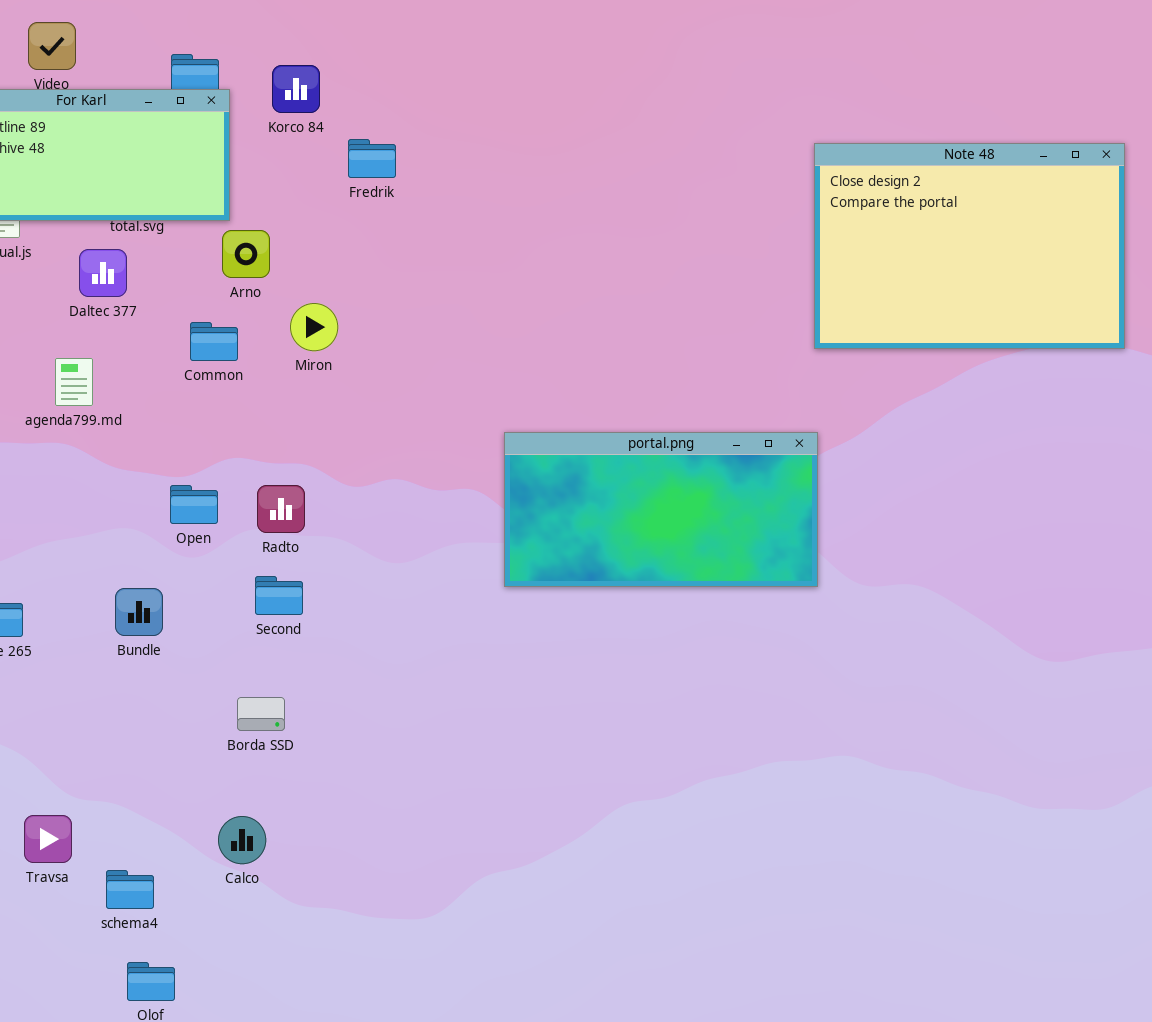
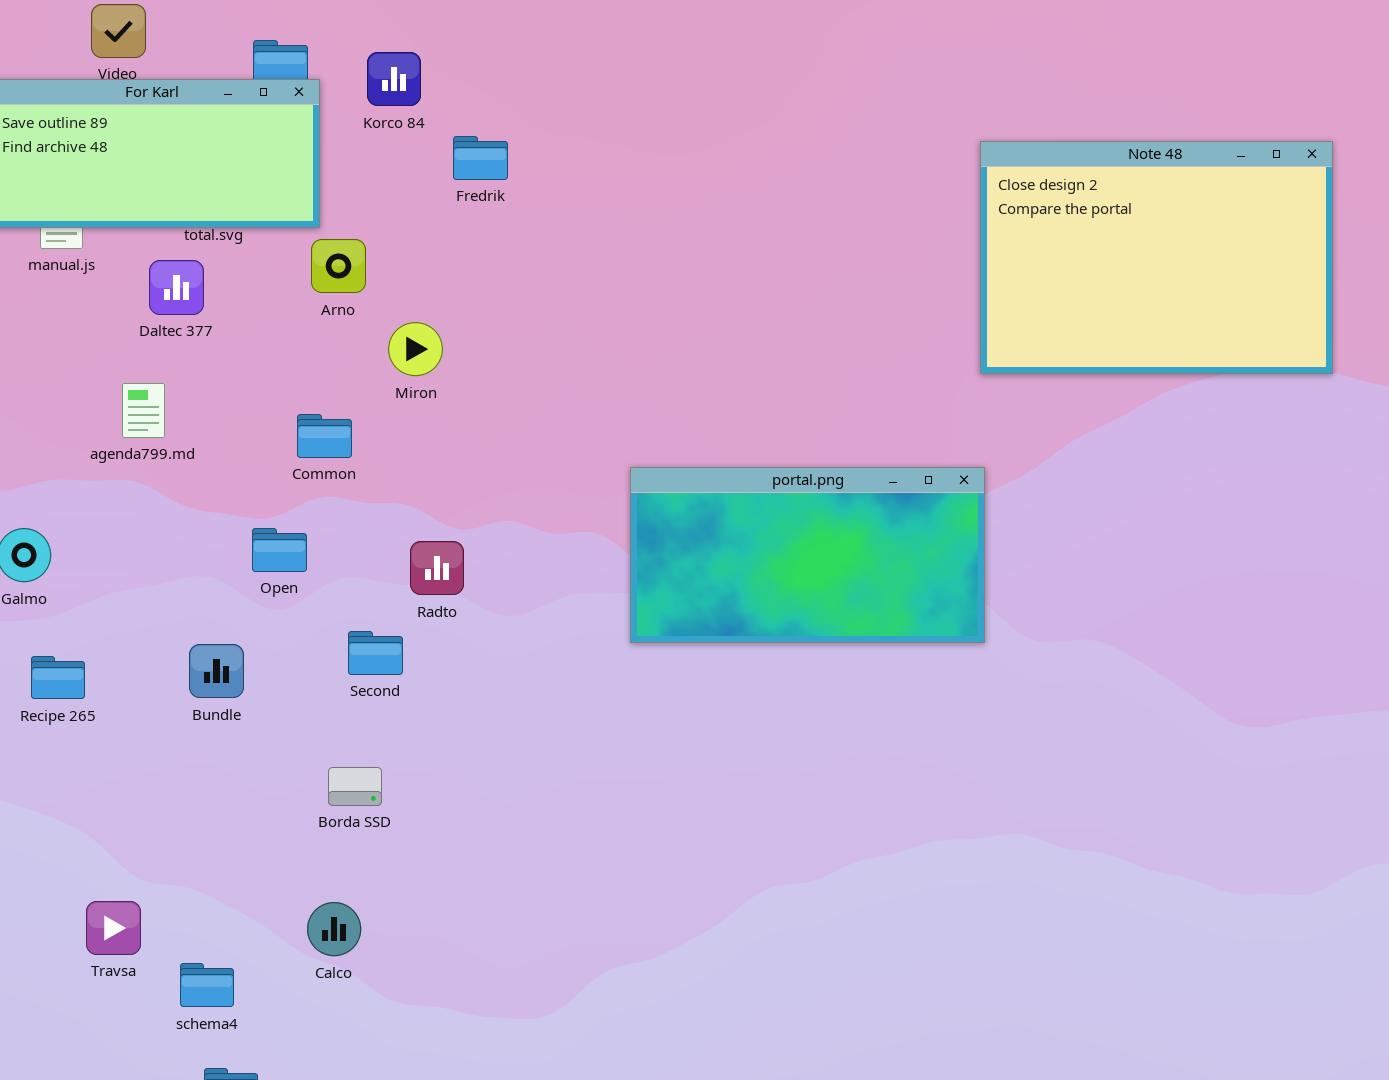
Common: [190,322,238,361] -> [297,414,352,458], moved
Radto: [257,485,305,533] -> [410,541,464,595], moved

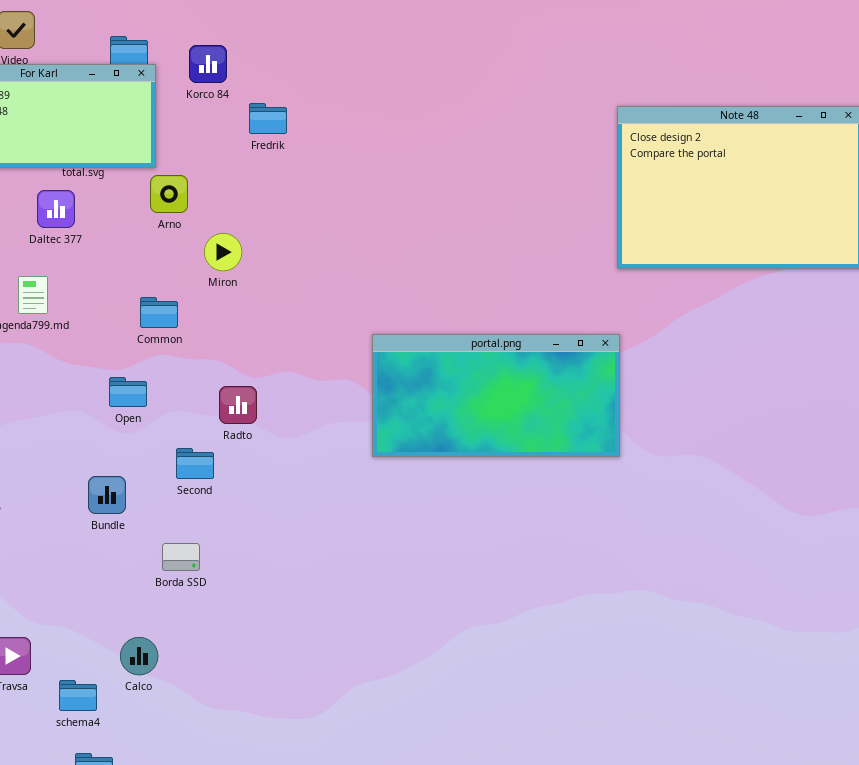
Bundle: [189,644,244,698] -> [88,476,126,514], moved
Calco: [307,902,361,956] -> [120,637,158,675], moved

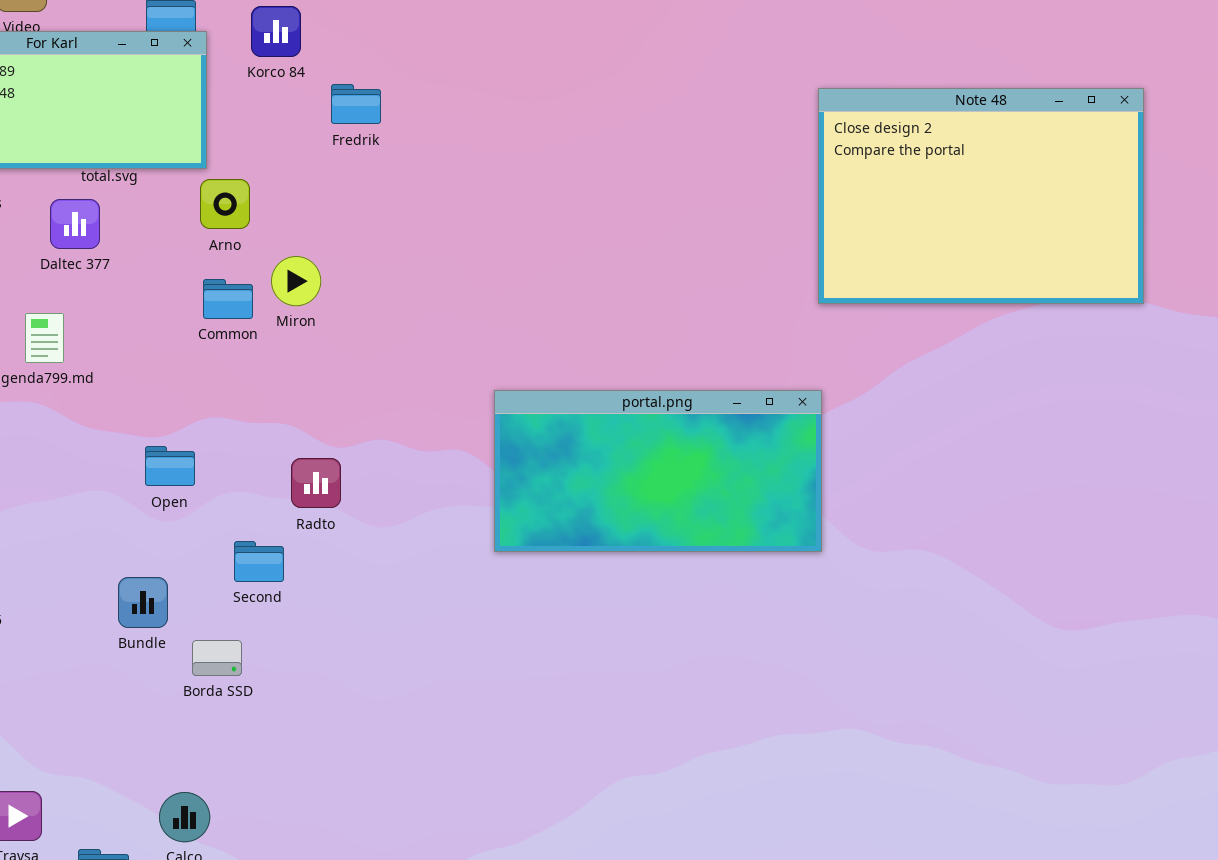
Common: [140,297,178,328] -> [203,279,253,319], moved
Borda SSD: [162,543,200,571] -> [192,640,242,676], moved

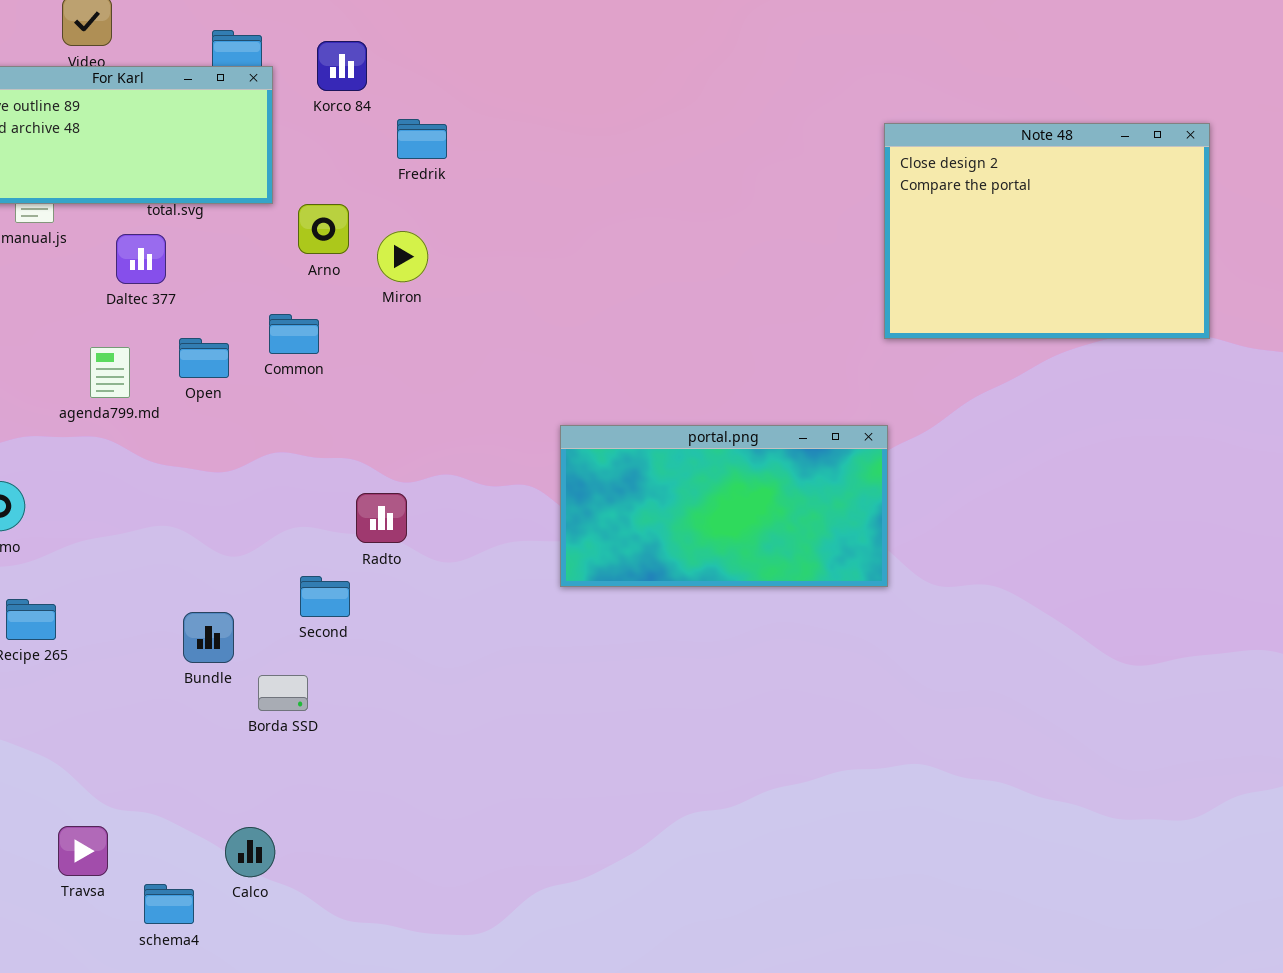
Arno: [200,179,250,229] -> [298,204,349,254], moved
Miron: [271,256,321,306] -> [377,231,428,282], moved
Open: [145,446,195,486] -> [179,338,229,378], moved

